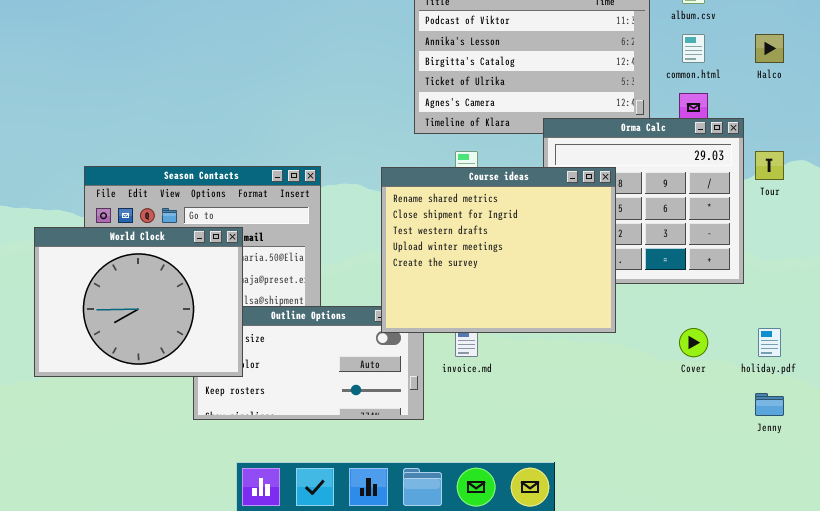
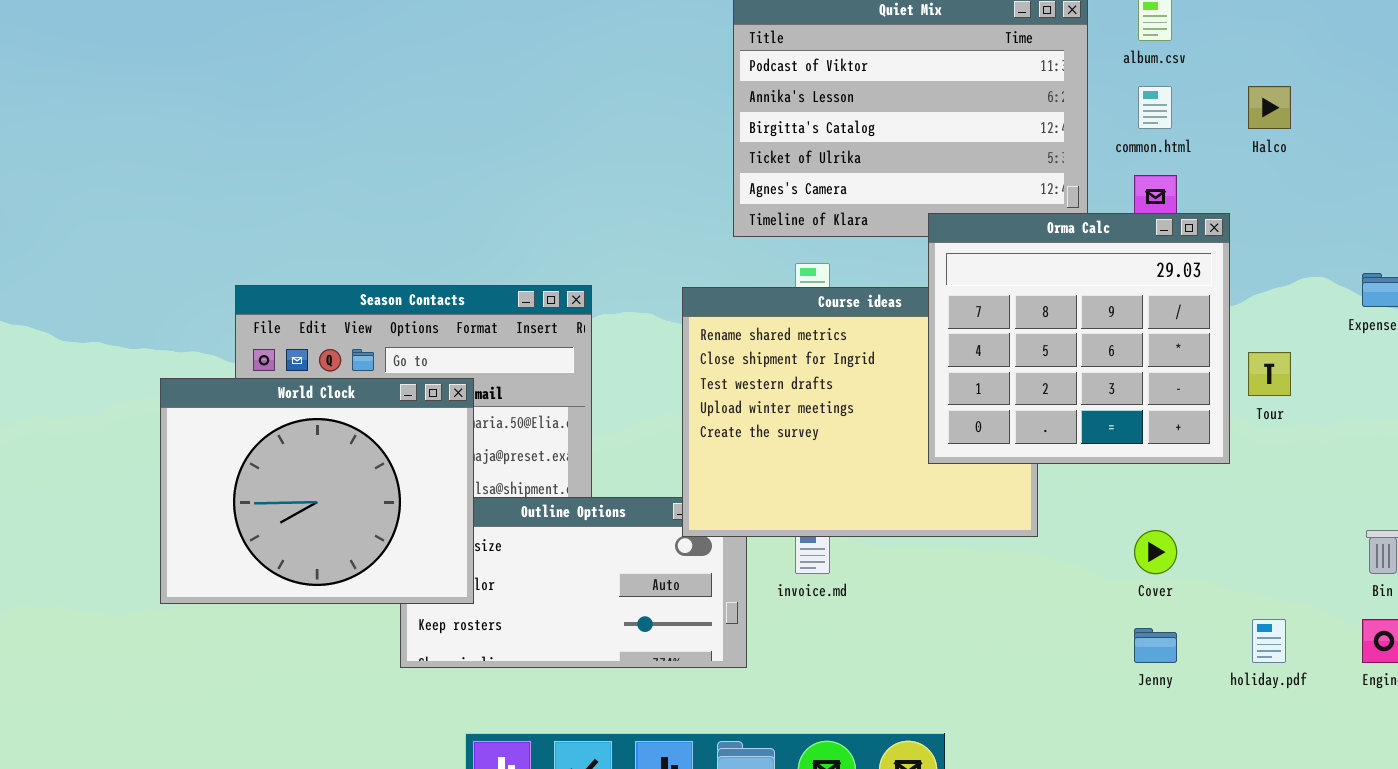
Orma Calc: [543,118,744,284] -> [928,213,1230,464], raised
Tour: [755,151,784,180] -> [1248,352,1291,396], moved
holiday.pdf: [758,328,781,357] -> [1252,619,1286,663], moved
Jenny: [755,393,784,416] -> [1134,628,1177,663], moved

